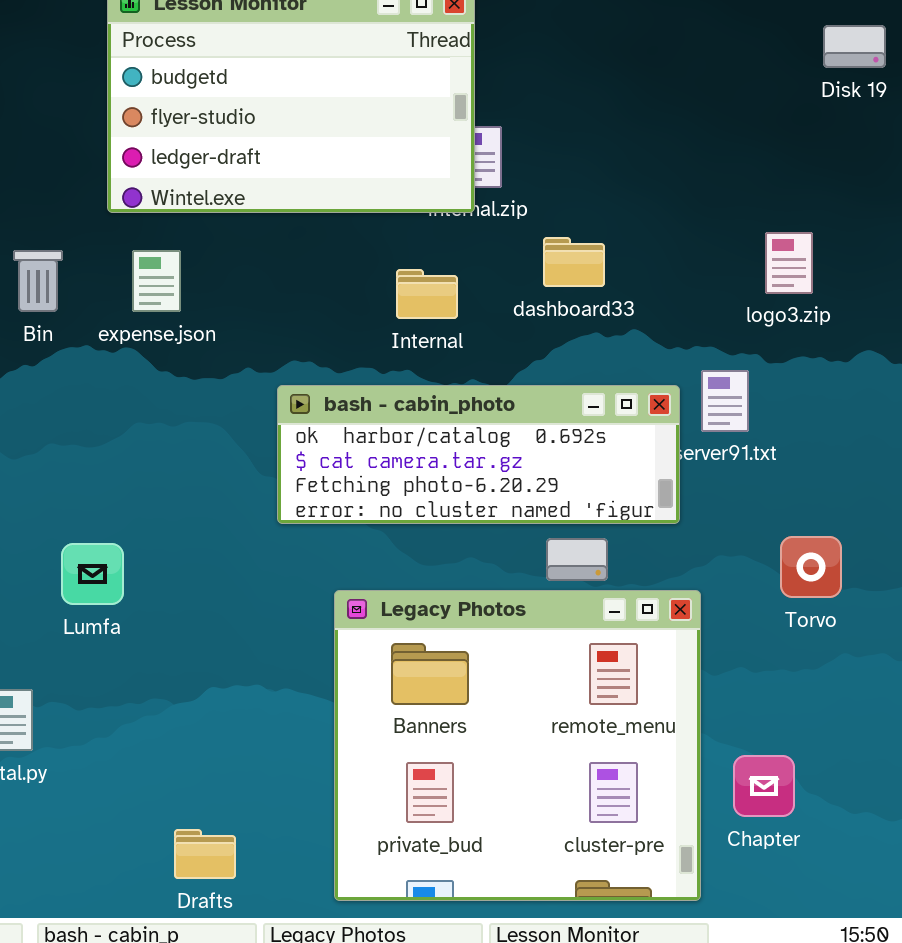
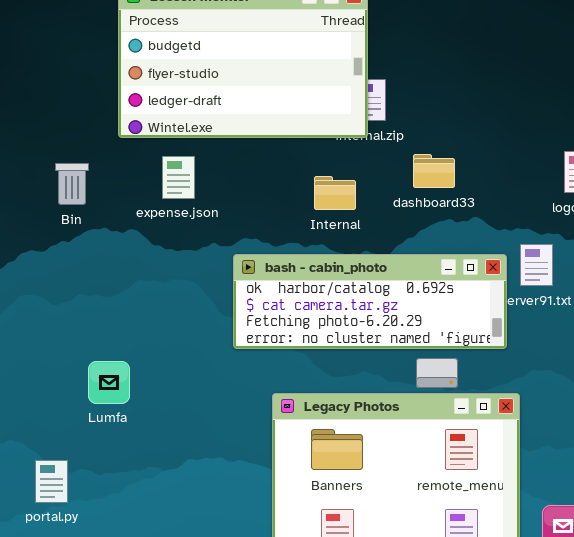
expense.json: [132,250,181,312] -> [162,156,195,199], moved

